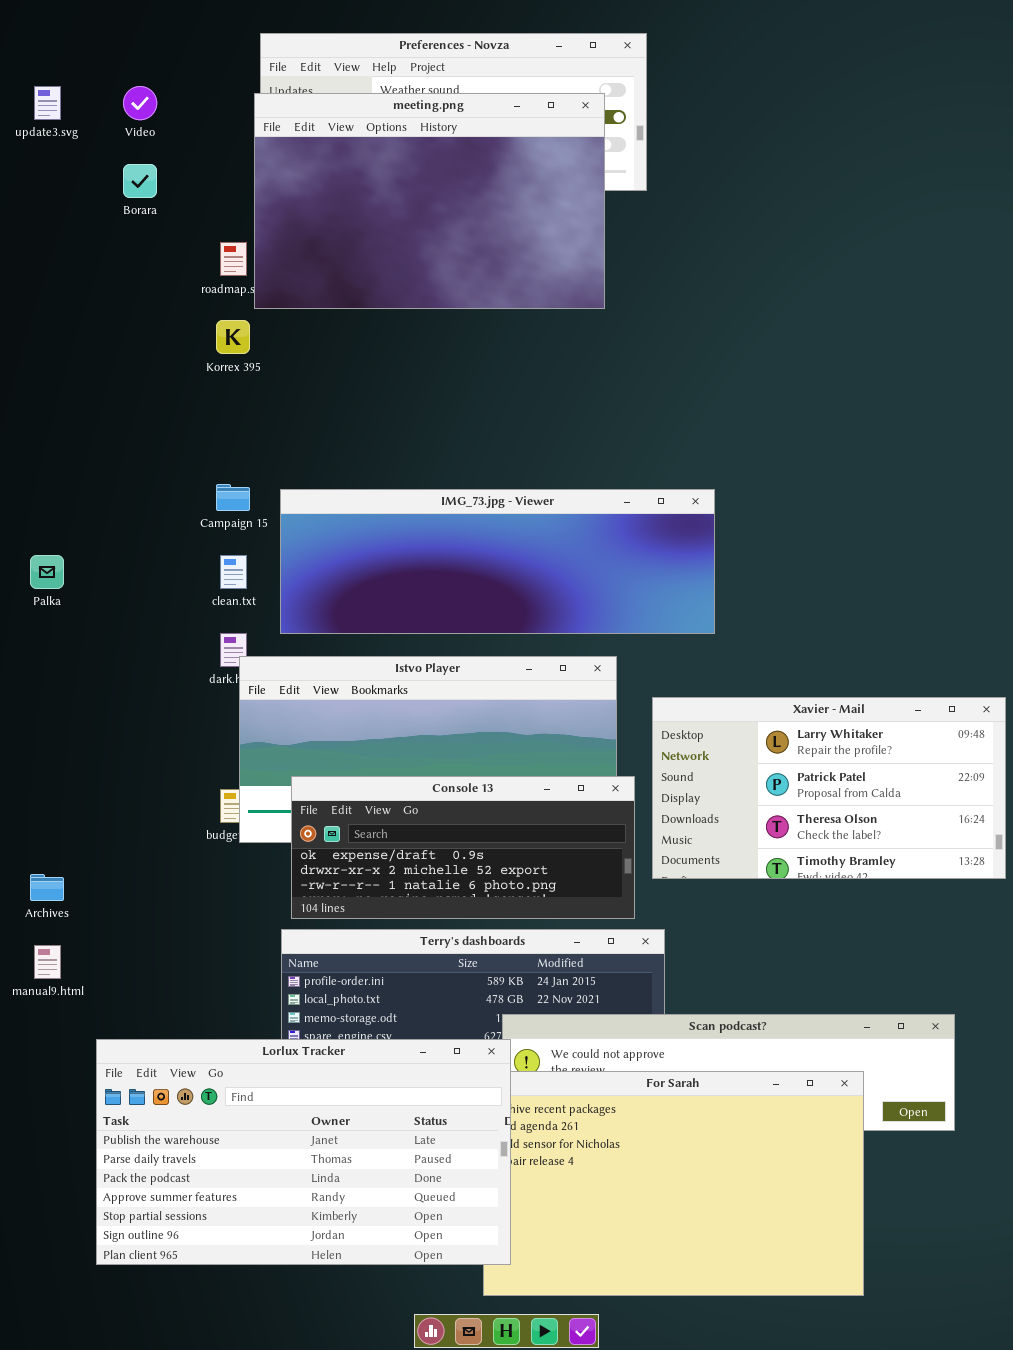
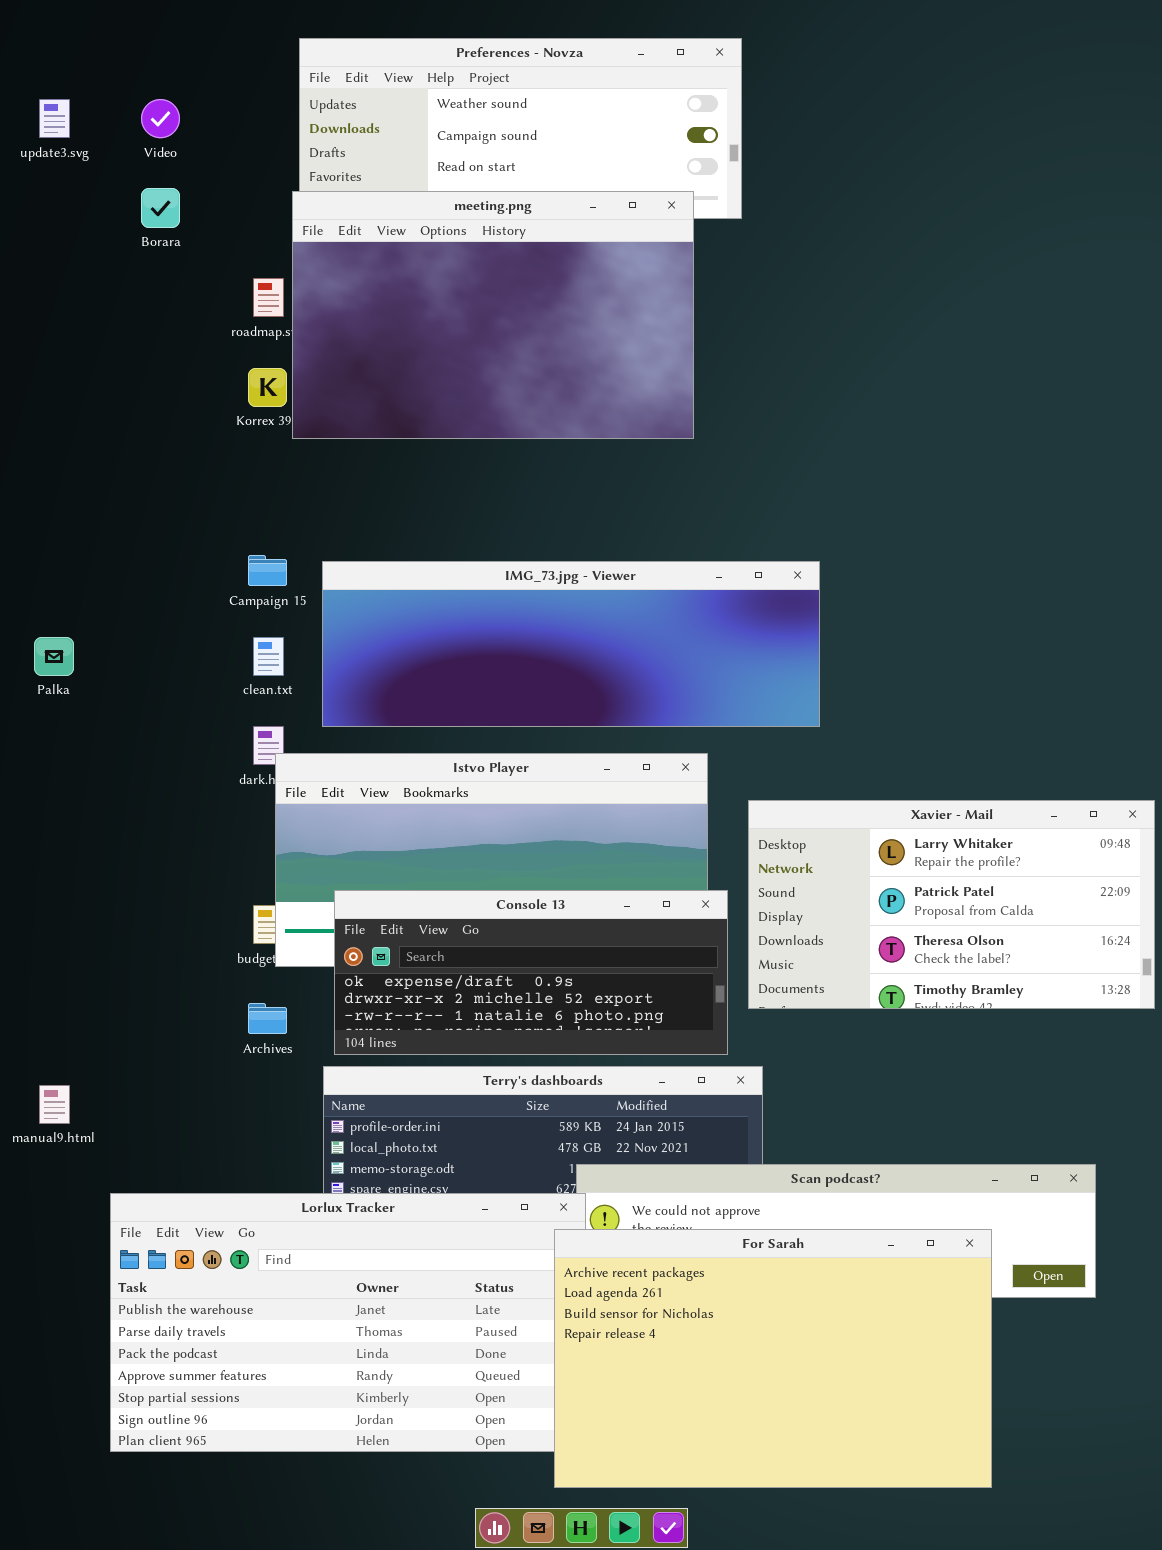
meeting.png: [254,93,605,309] -> [292,191,694,439], moved
Archives: [30,874,64,901] -> [248,1003,287,1034], moved
For Sarah: [483,1071,864,1296] -> [554,1229,992,1488], raised

